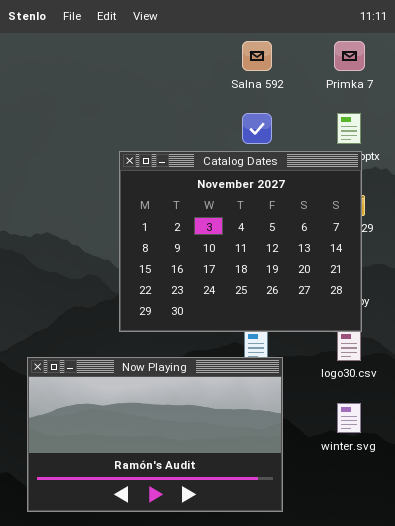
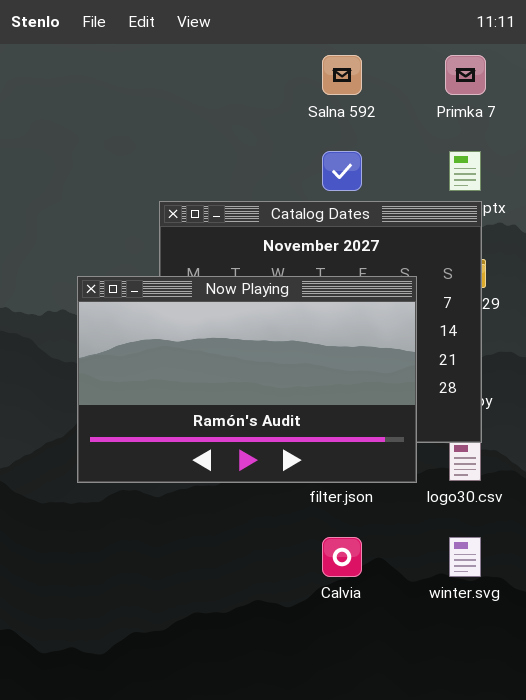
Now Playing: [27,357,283,512] -> [77,276,417,483], moved

